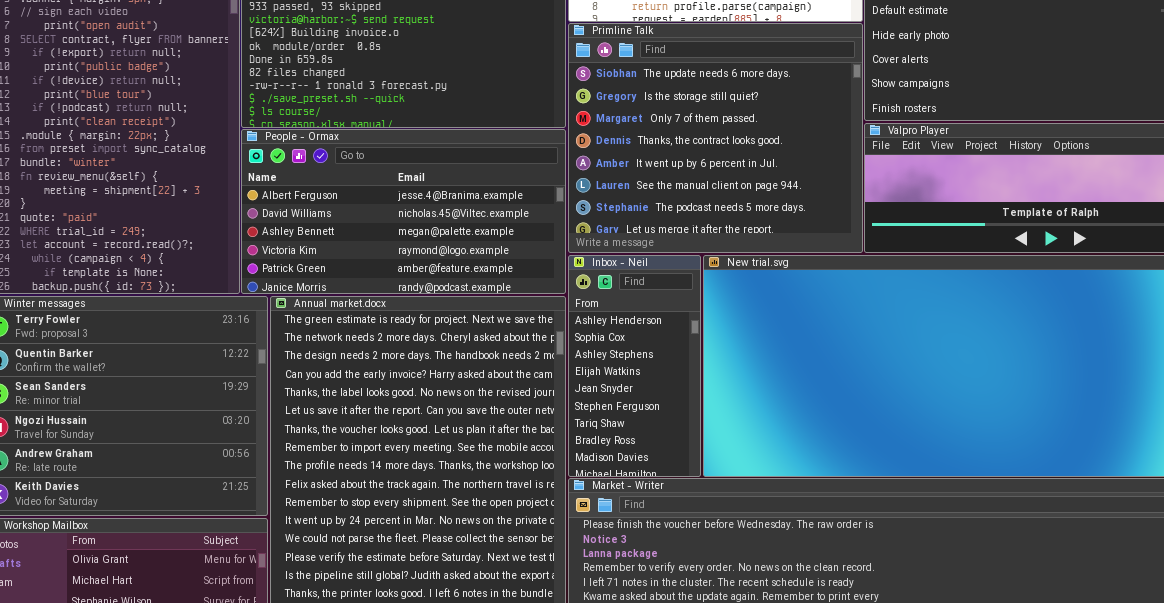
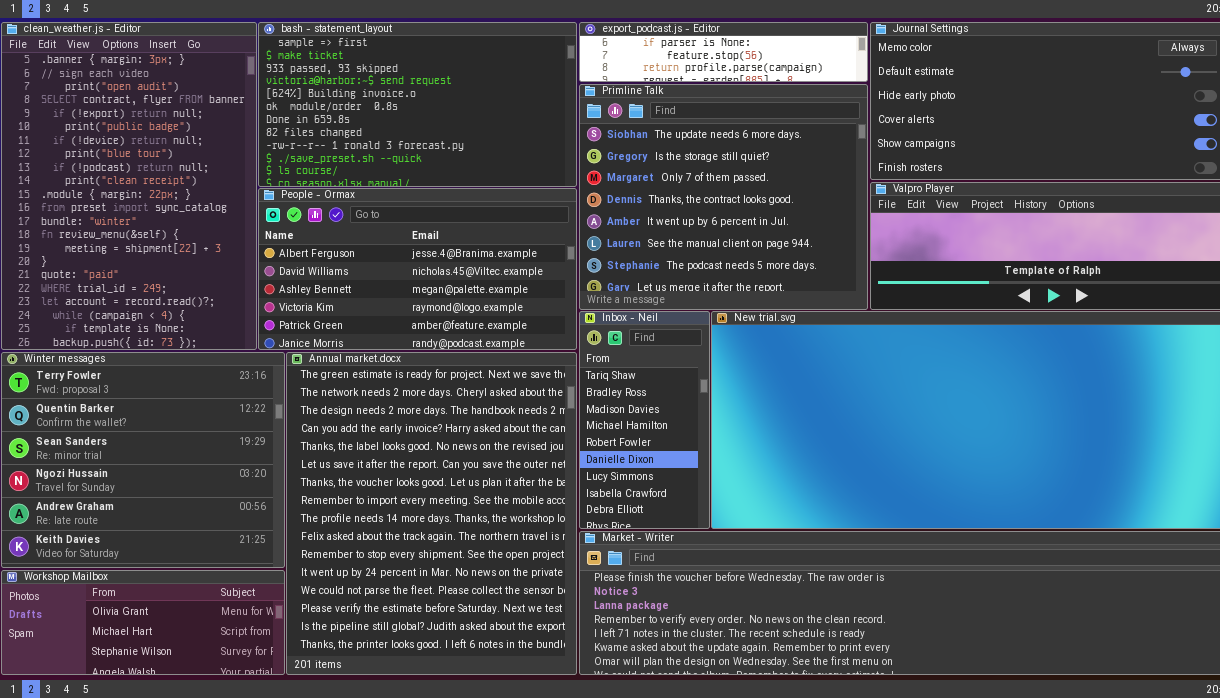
Inbox - Neil: [568,255,701,477] -> [579,311,710,529], scrolled down 6 rows

